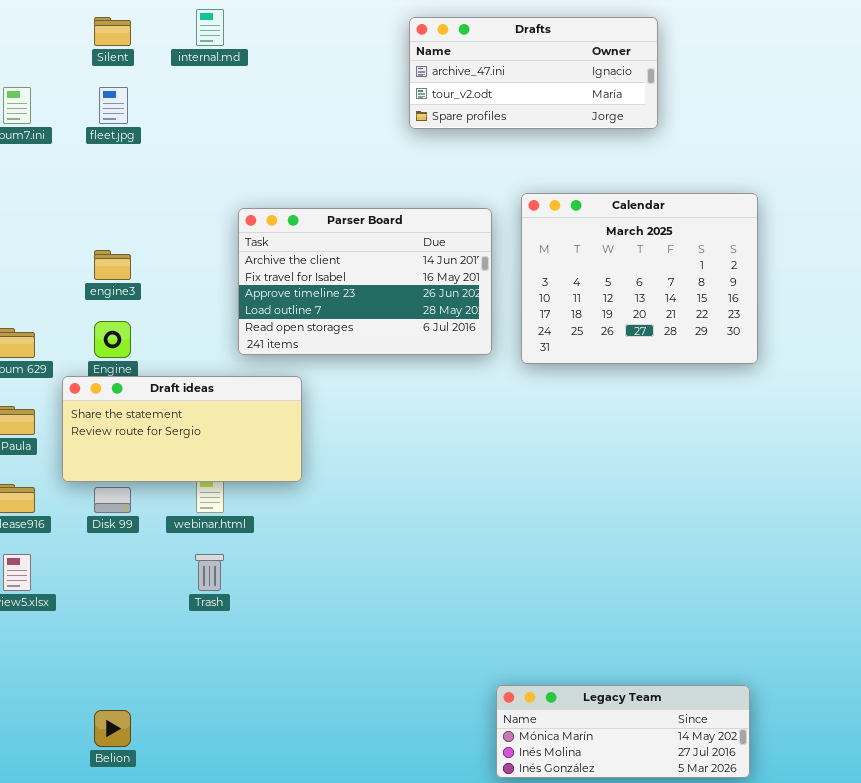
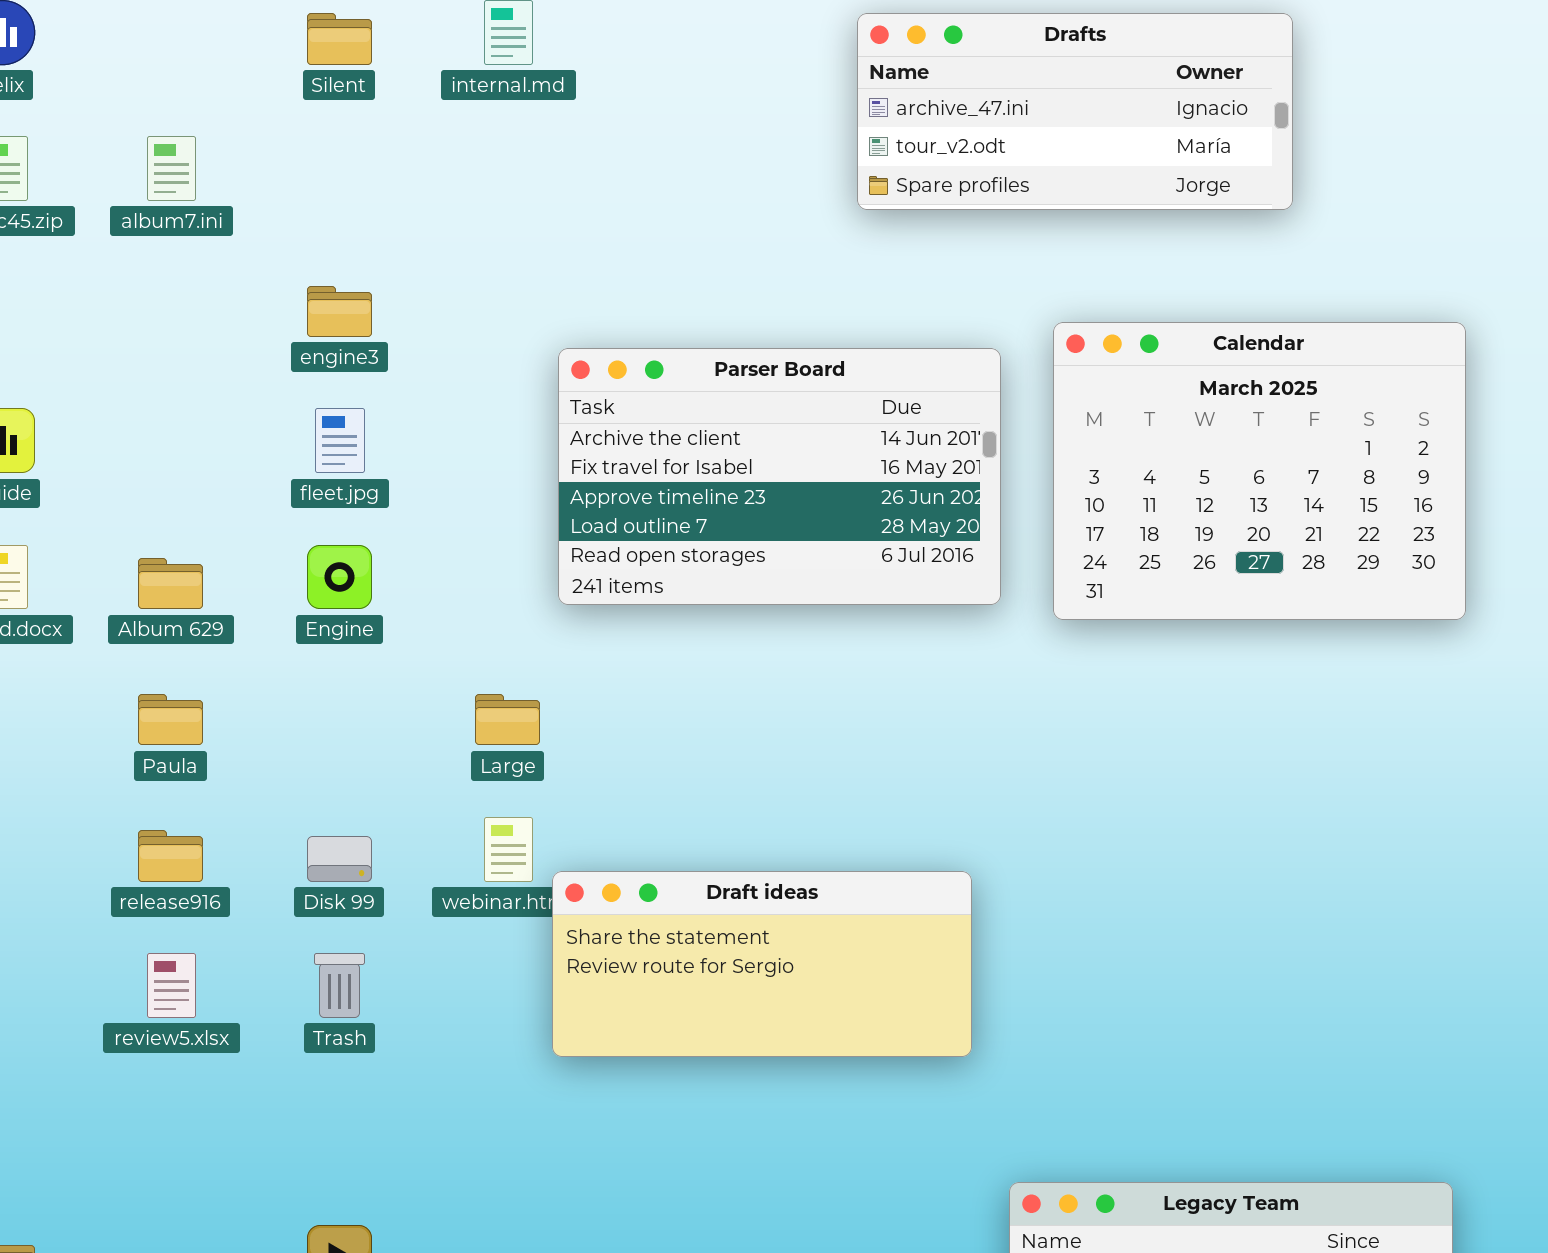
fleet.jpg: [99,87,128,124] -> [315,408,365,473], moved
engine3: [94,250,131,280] -> [307,286,372,337], moved
Draft ideas: [62,376,302,482] -> [552,871,972,1057], moved
Trash: [195,554,224,591] -> [314,953,365,1018], moved

